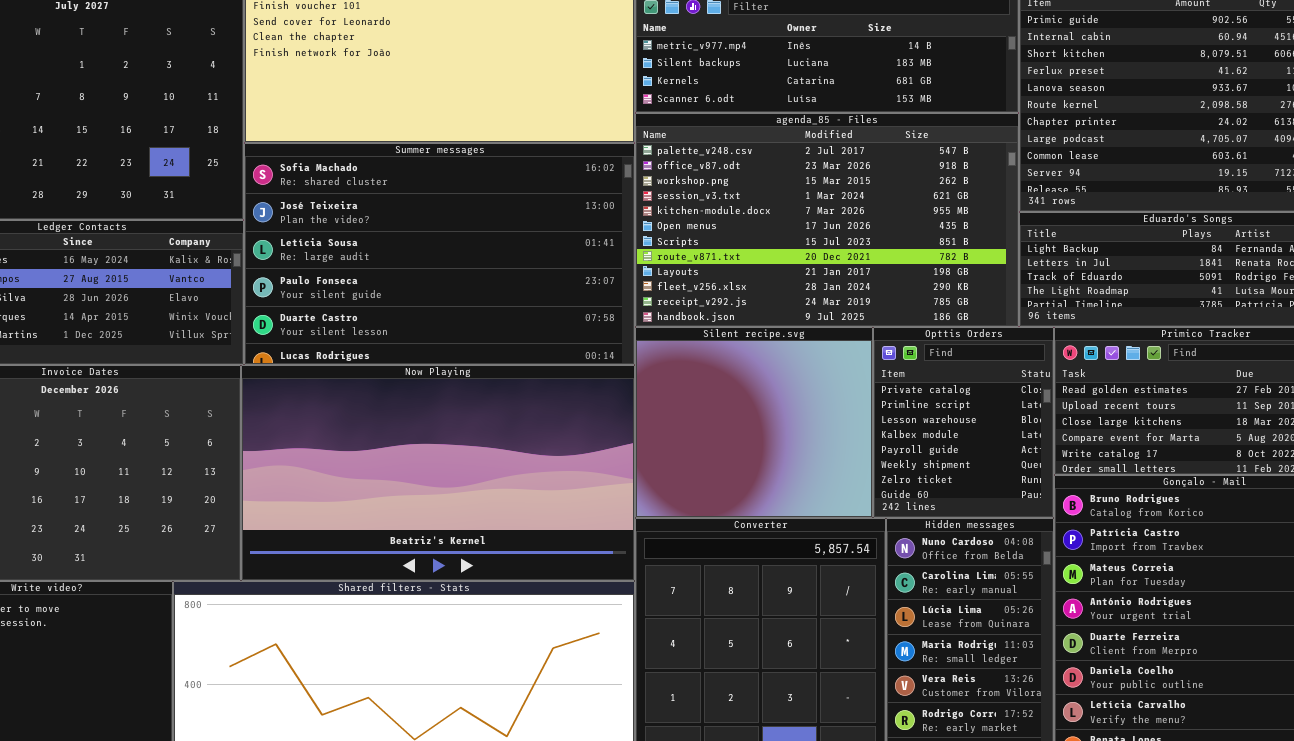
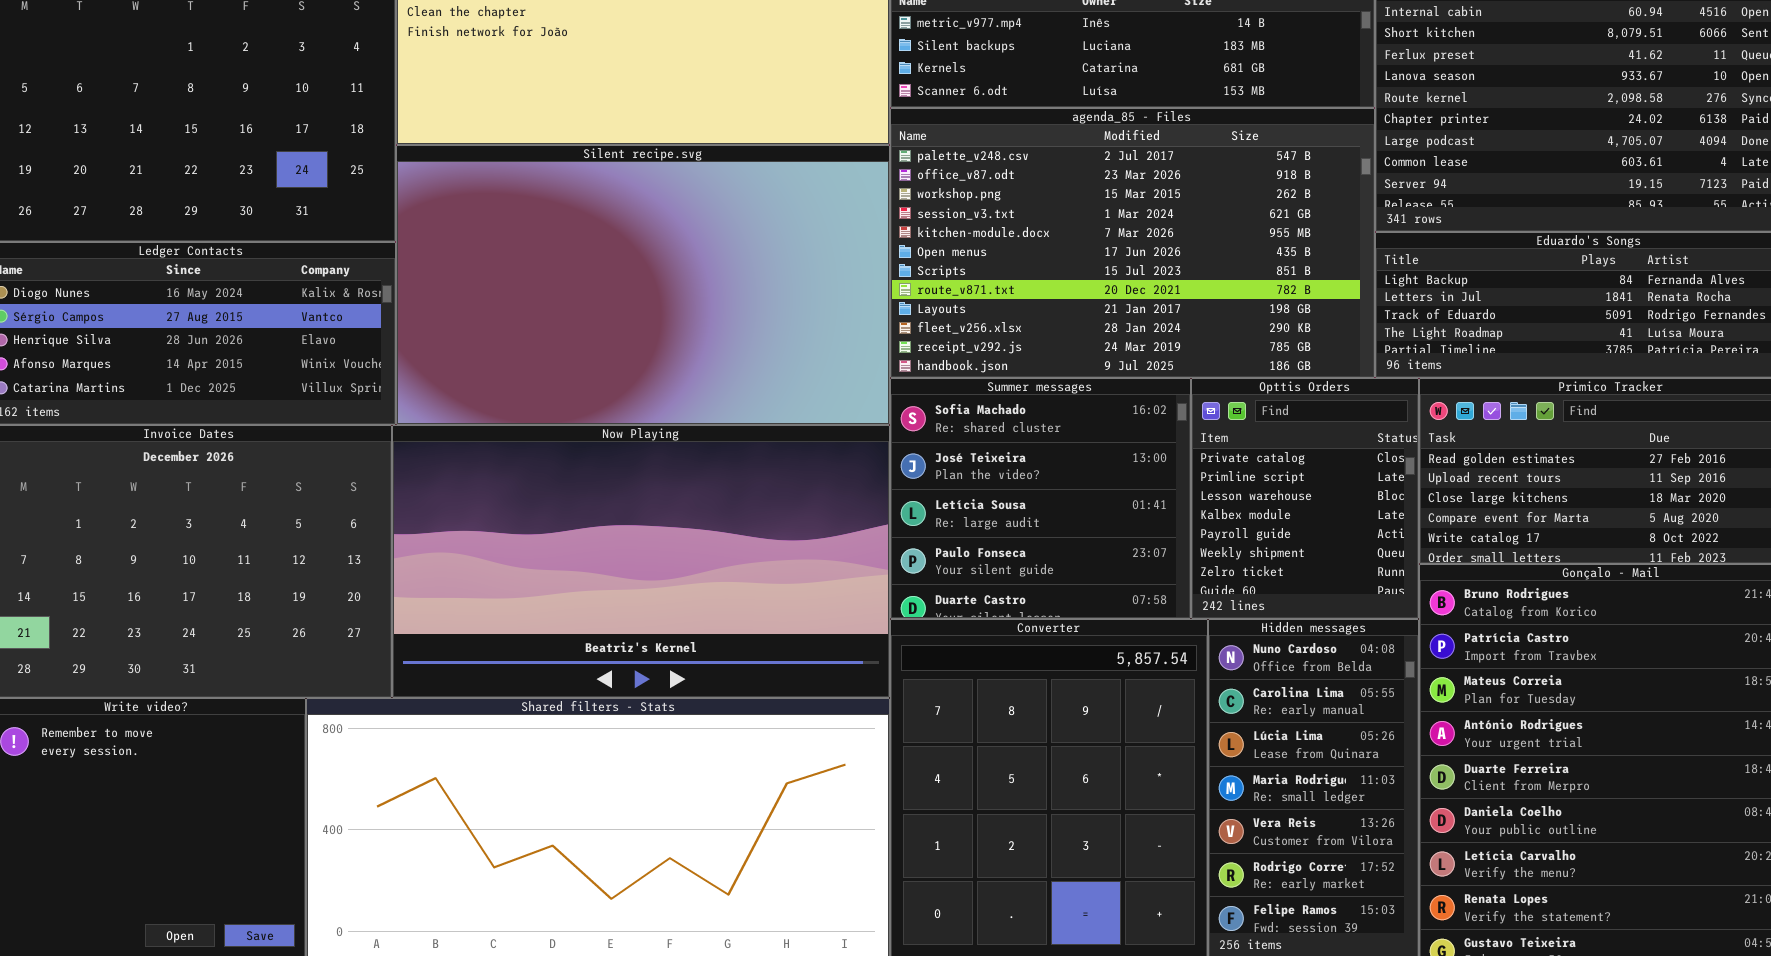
Summer messages: [244,143,635,365] -> [890,378,1191,619], moved, resized
Silent recipe.svg: [635,327,873,518] -> [396,145,890,425], moved, resized

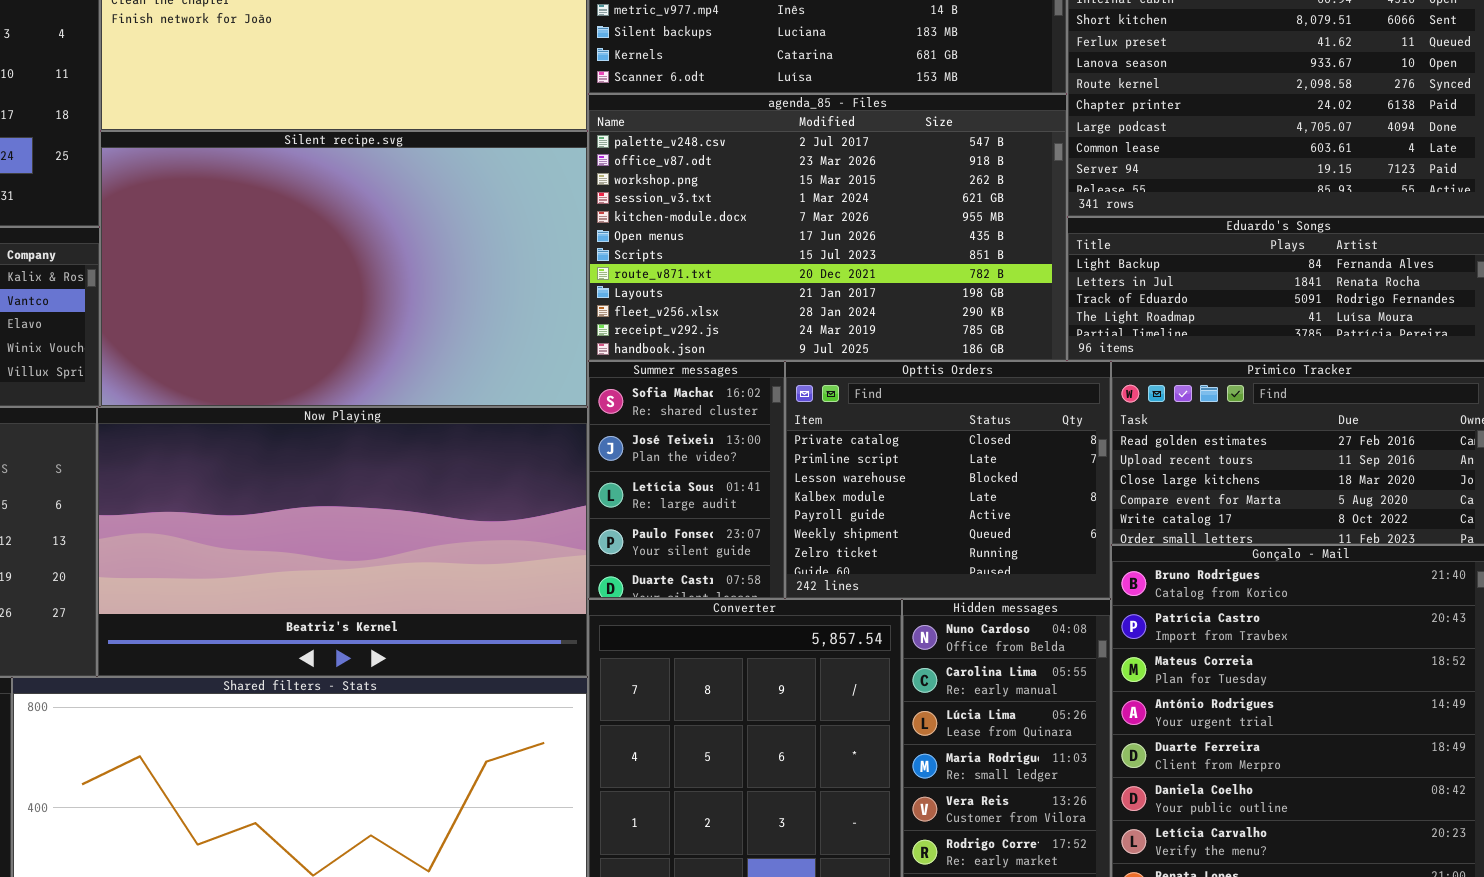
Summer messages: [890,378,1191,619] -> [588,361,785,599], resized
Opttis Orders: [1191,378,1419,619] -> [785,361,1111,599], resized

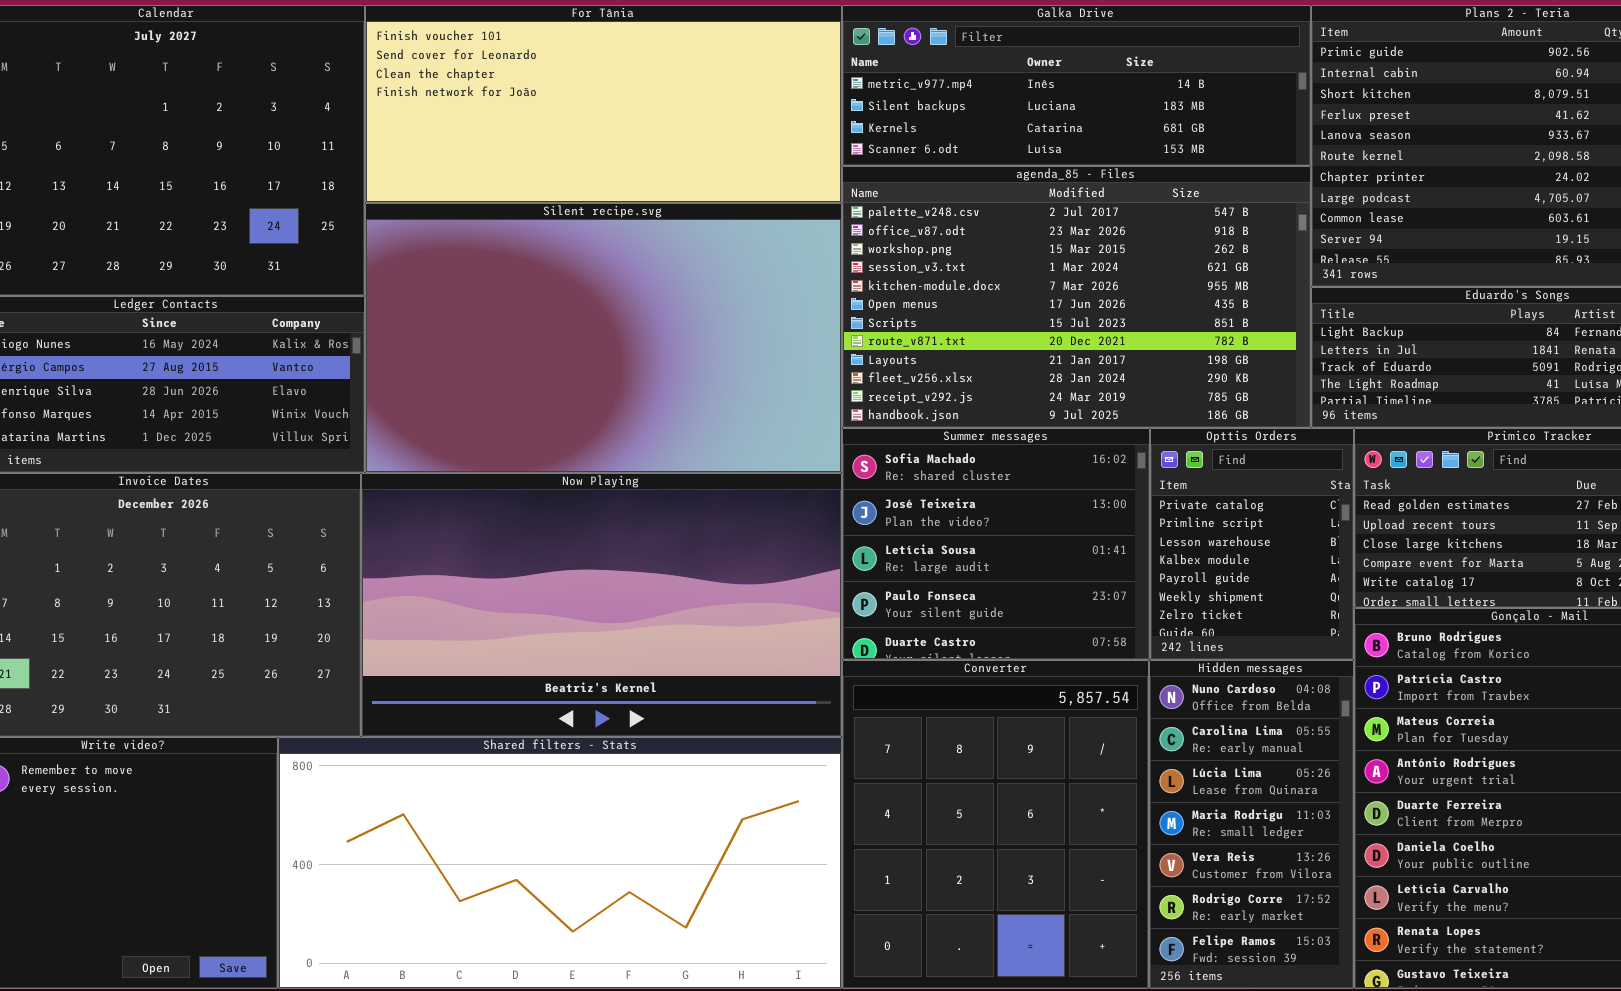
Summer messages: [588,361,785,599] -> [842,428,1150,660], resized
Opttis Orders: [785,361,1111,599] -> [1150,428,1354,660], resized

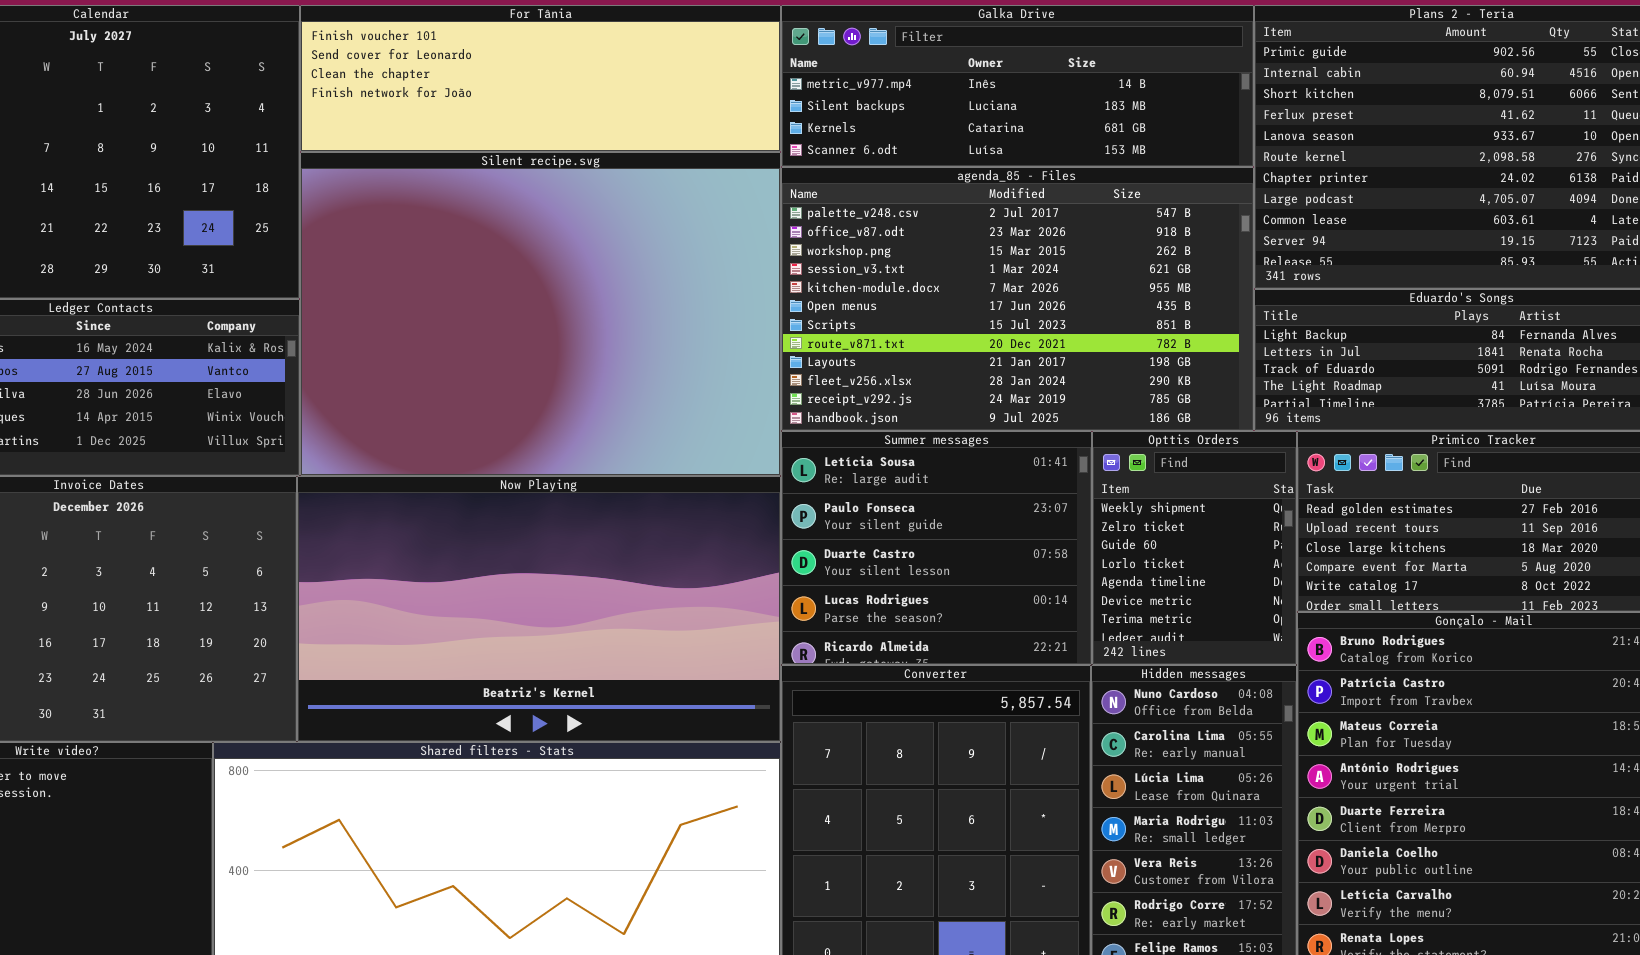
For Tânia: [365,5,842,203] -> [300,5,781,152], resized
Silent recipe.svg: [365,203,842,473] -> [300,152,781,476], resized
Summer messages: [842,428,1150,660] -> [781,431,1092,665], scrolled down 2 rows
Opttis Orders: [1150,428,1354,660] -> [1092,431,1297,665], scrolled down 5 rows

